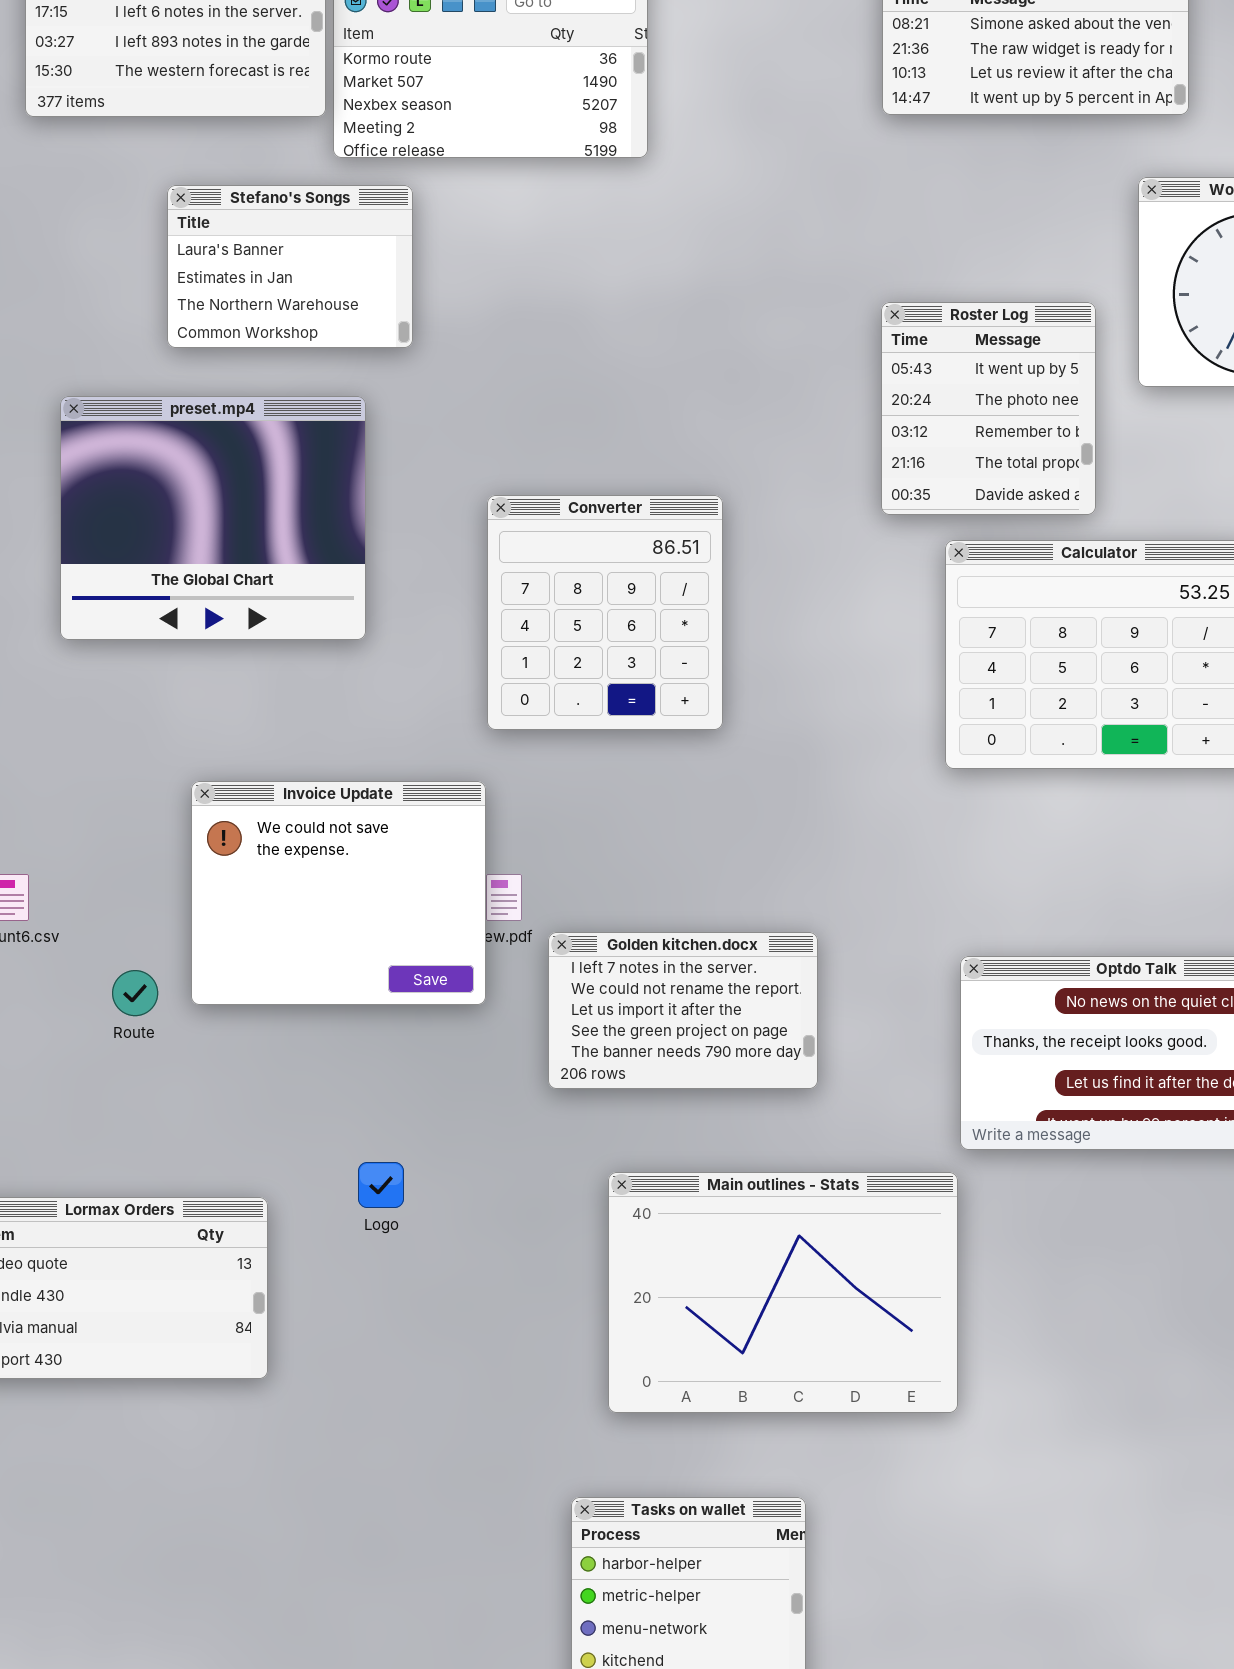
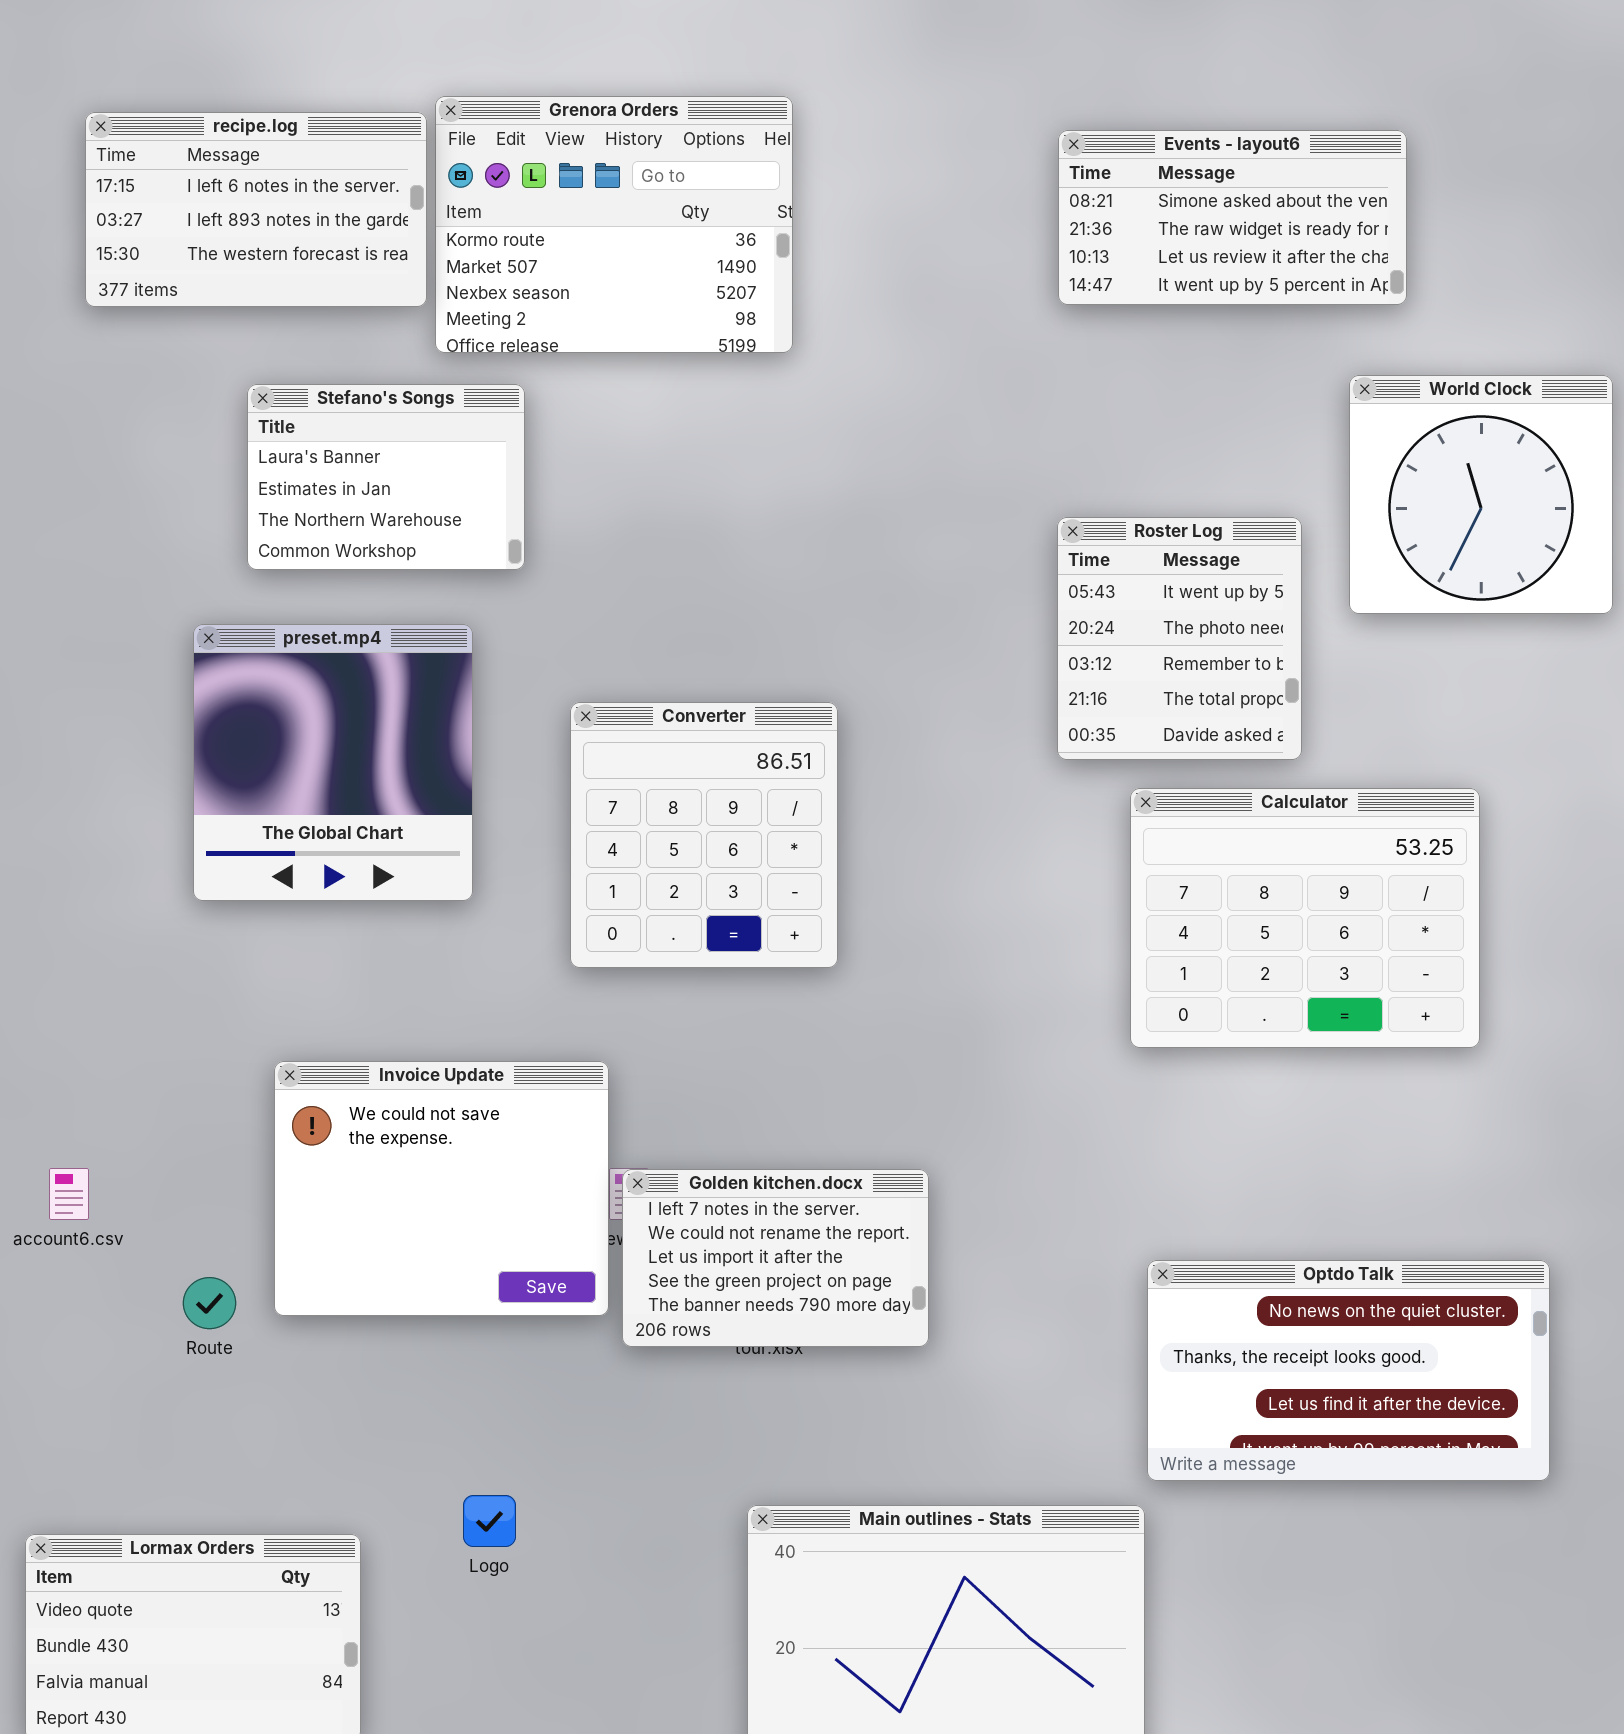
preset.mp4: [60,396,366,640] -> [193,624,473,901], resized
Converter: [487,495,723,730] -> [570,702,838,968], moved
Golden kitchen.docx: [548,932,818,1089] -> [622,1169,929,1347], moved

